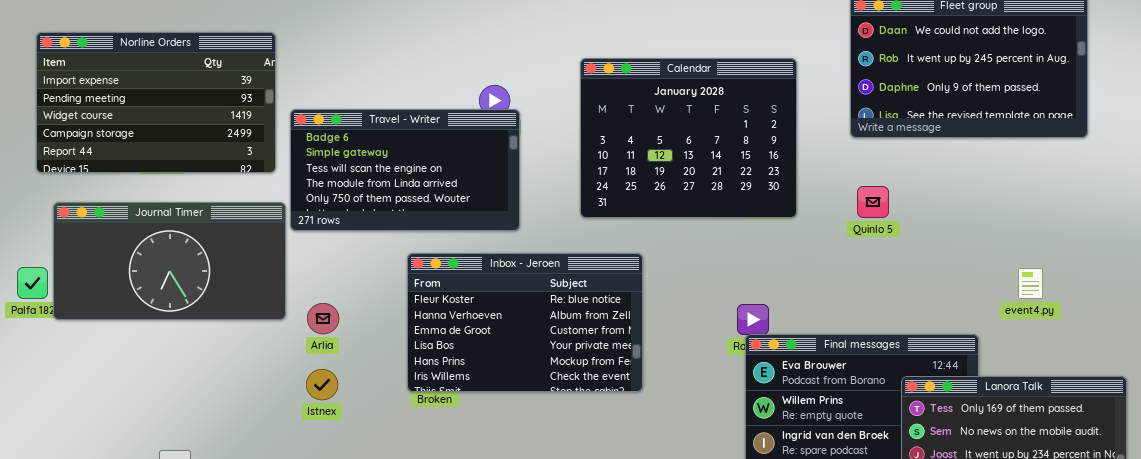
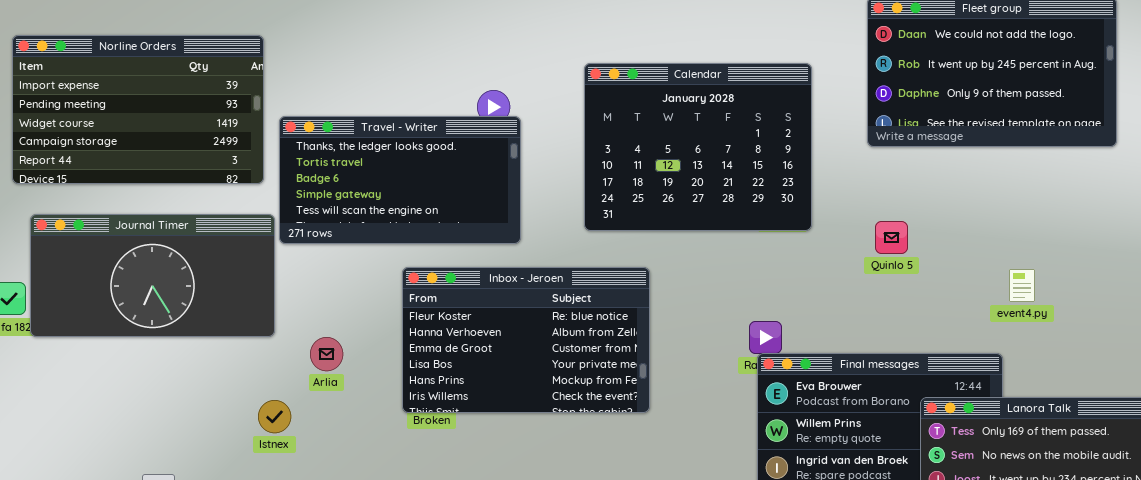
Travel - Writer: [290,109,520,231] -> [279,116,521,244], scrolled up 2 rows
Quinlo 5: [857,186,889,218] -> [875,221,908,254], moved
event4.py: [1018,268,1043,299] -> [1009,269,1035,302], moved
Arlia: [307,303,339,334] -> [310,337,343,371], moved
Istnex: [306,369,338,400] -> [258,400,291,433], moved

